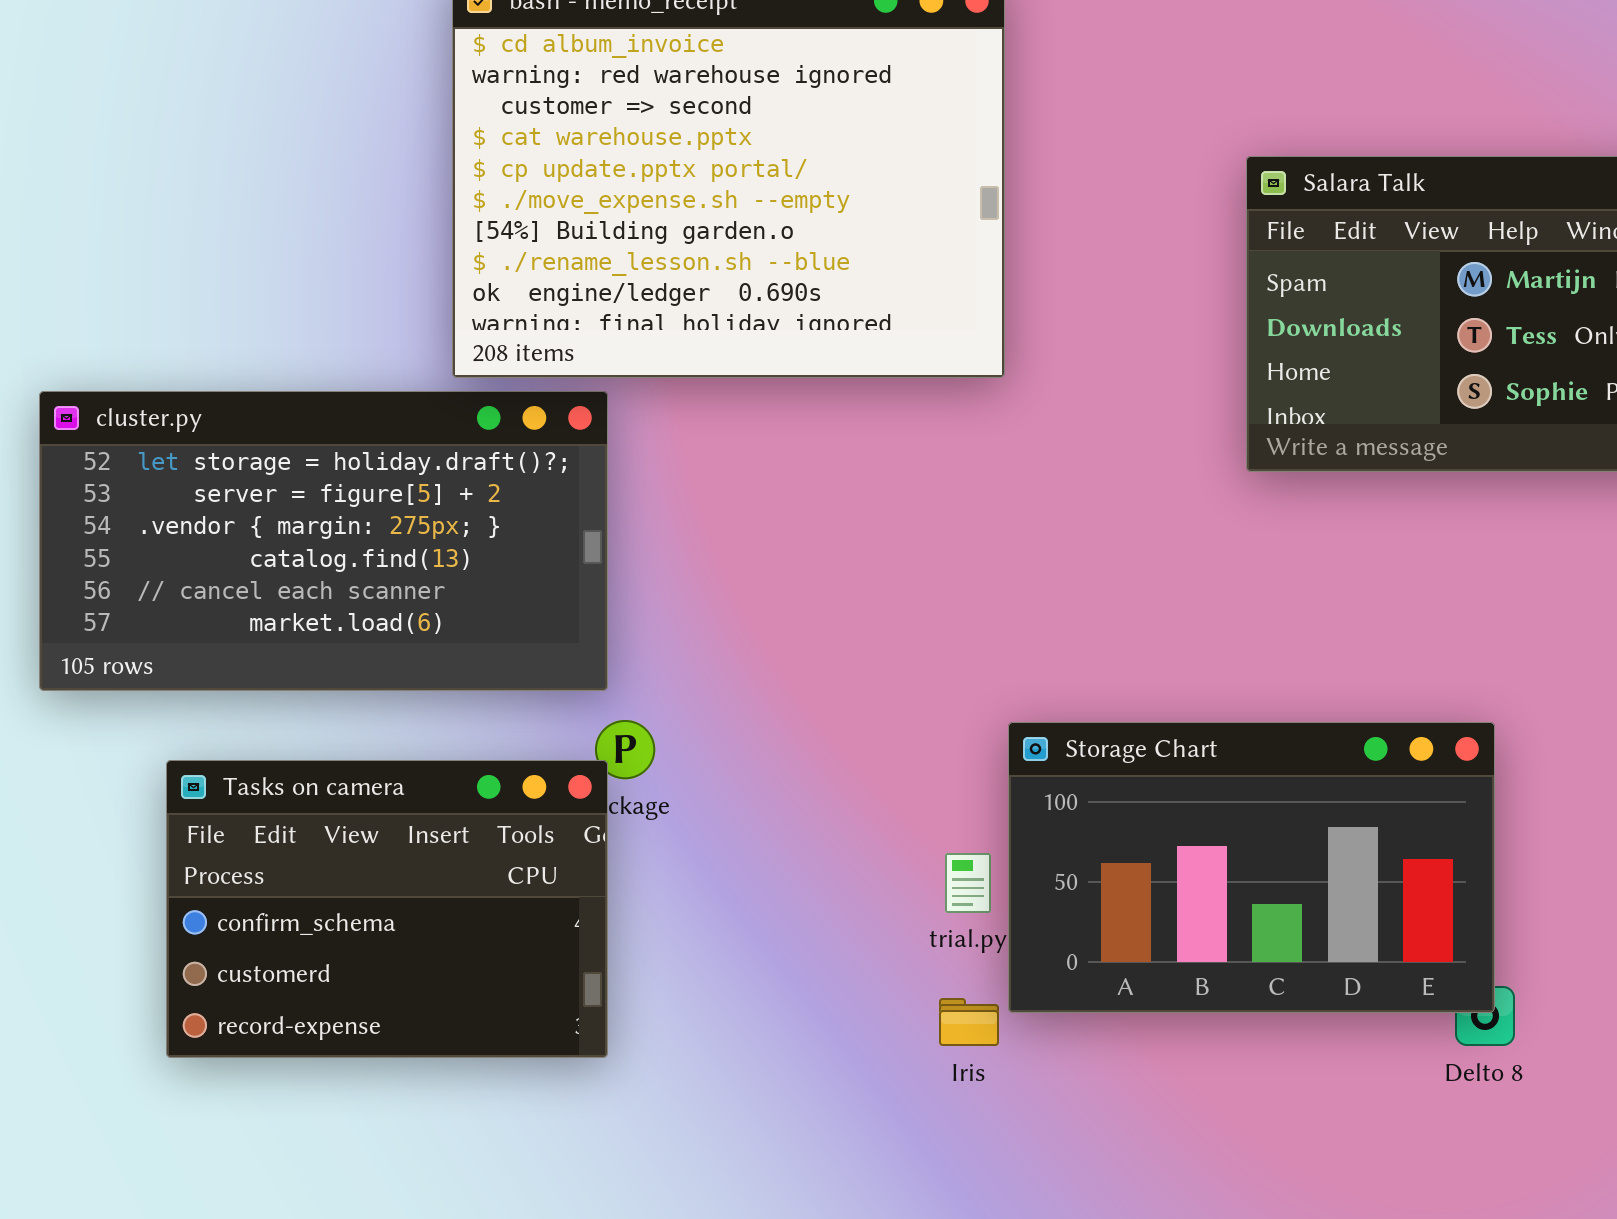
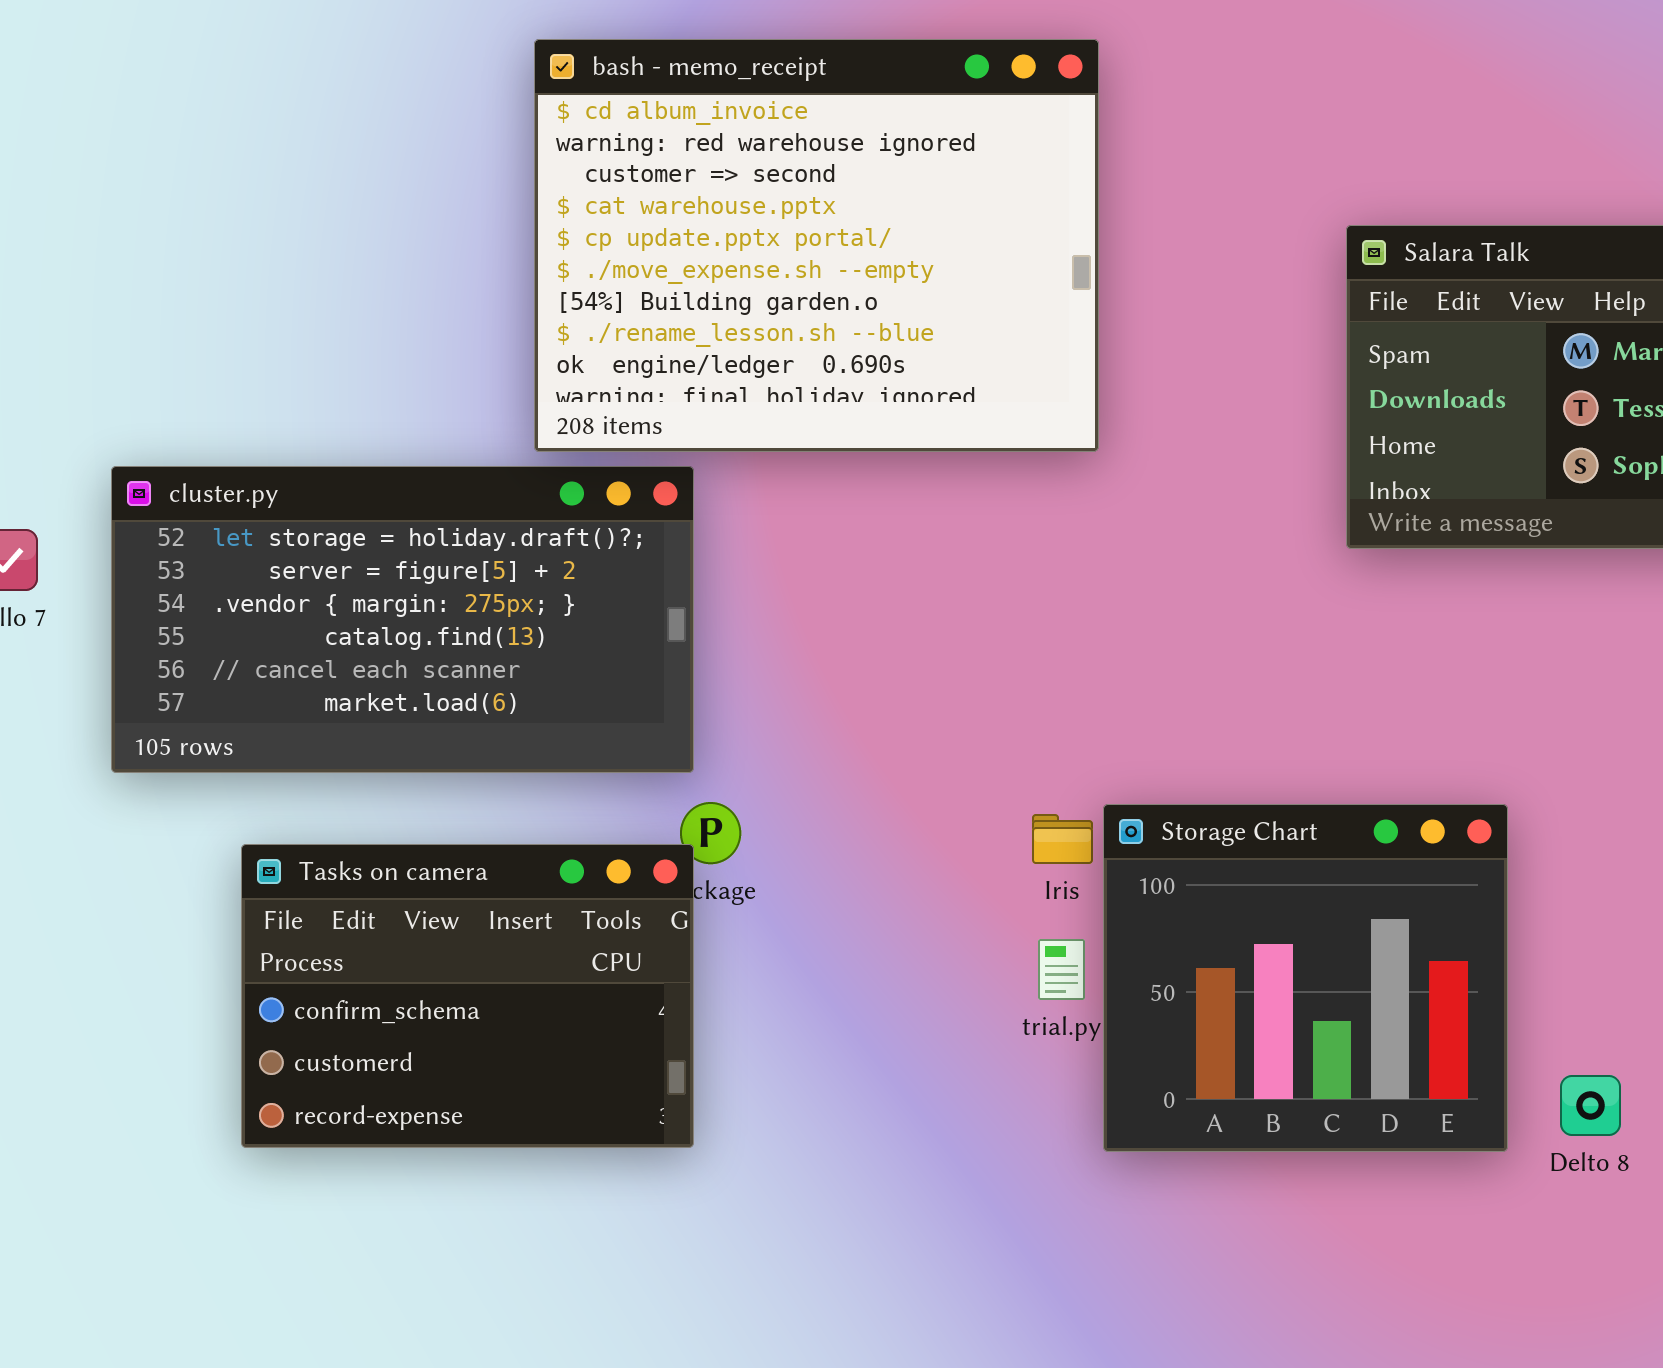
Storage Chart: [1008,722,1495,1013] -> [1103,804,1508,1152], resized
Iris: [939,998,999,1046] -> [1032,814,1093,864], moved

